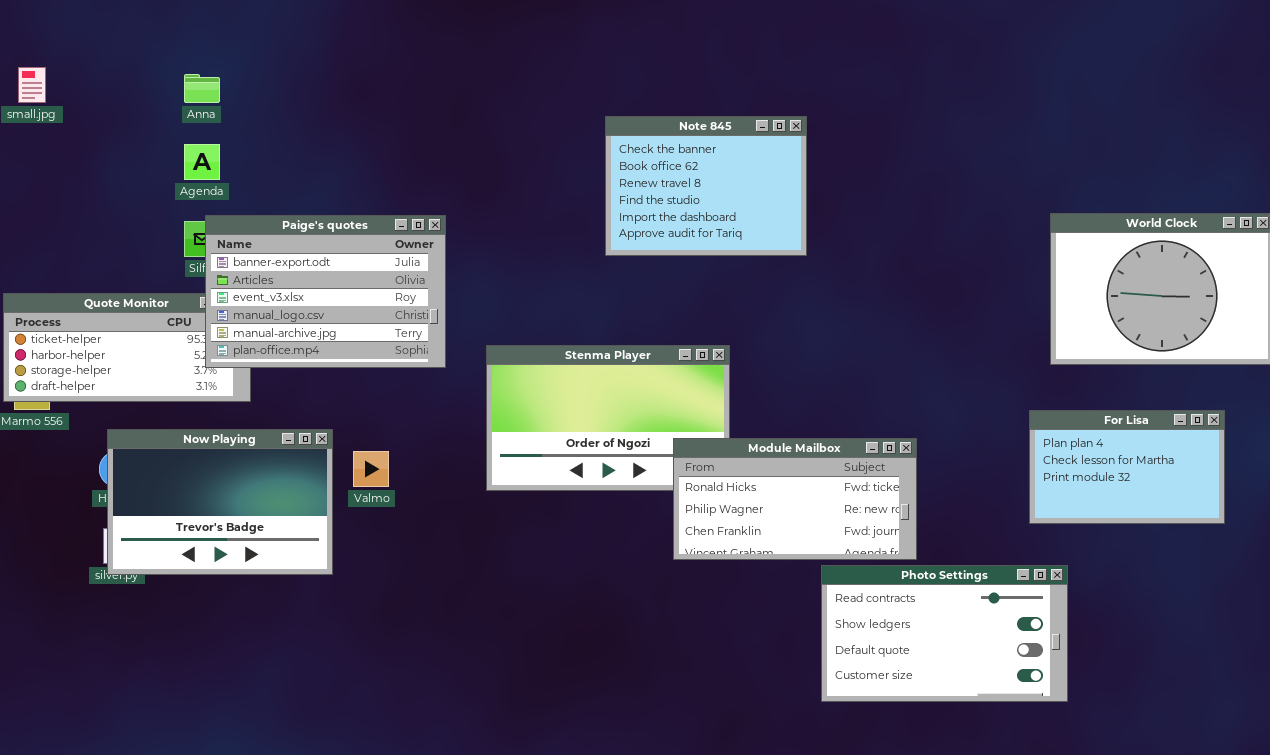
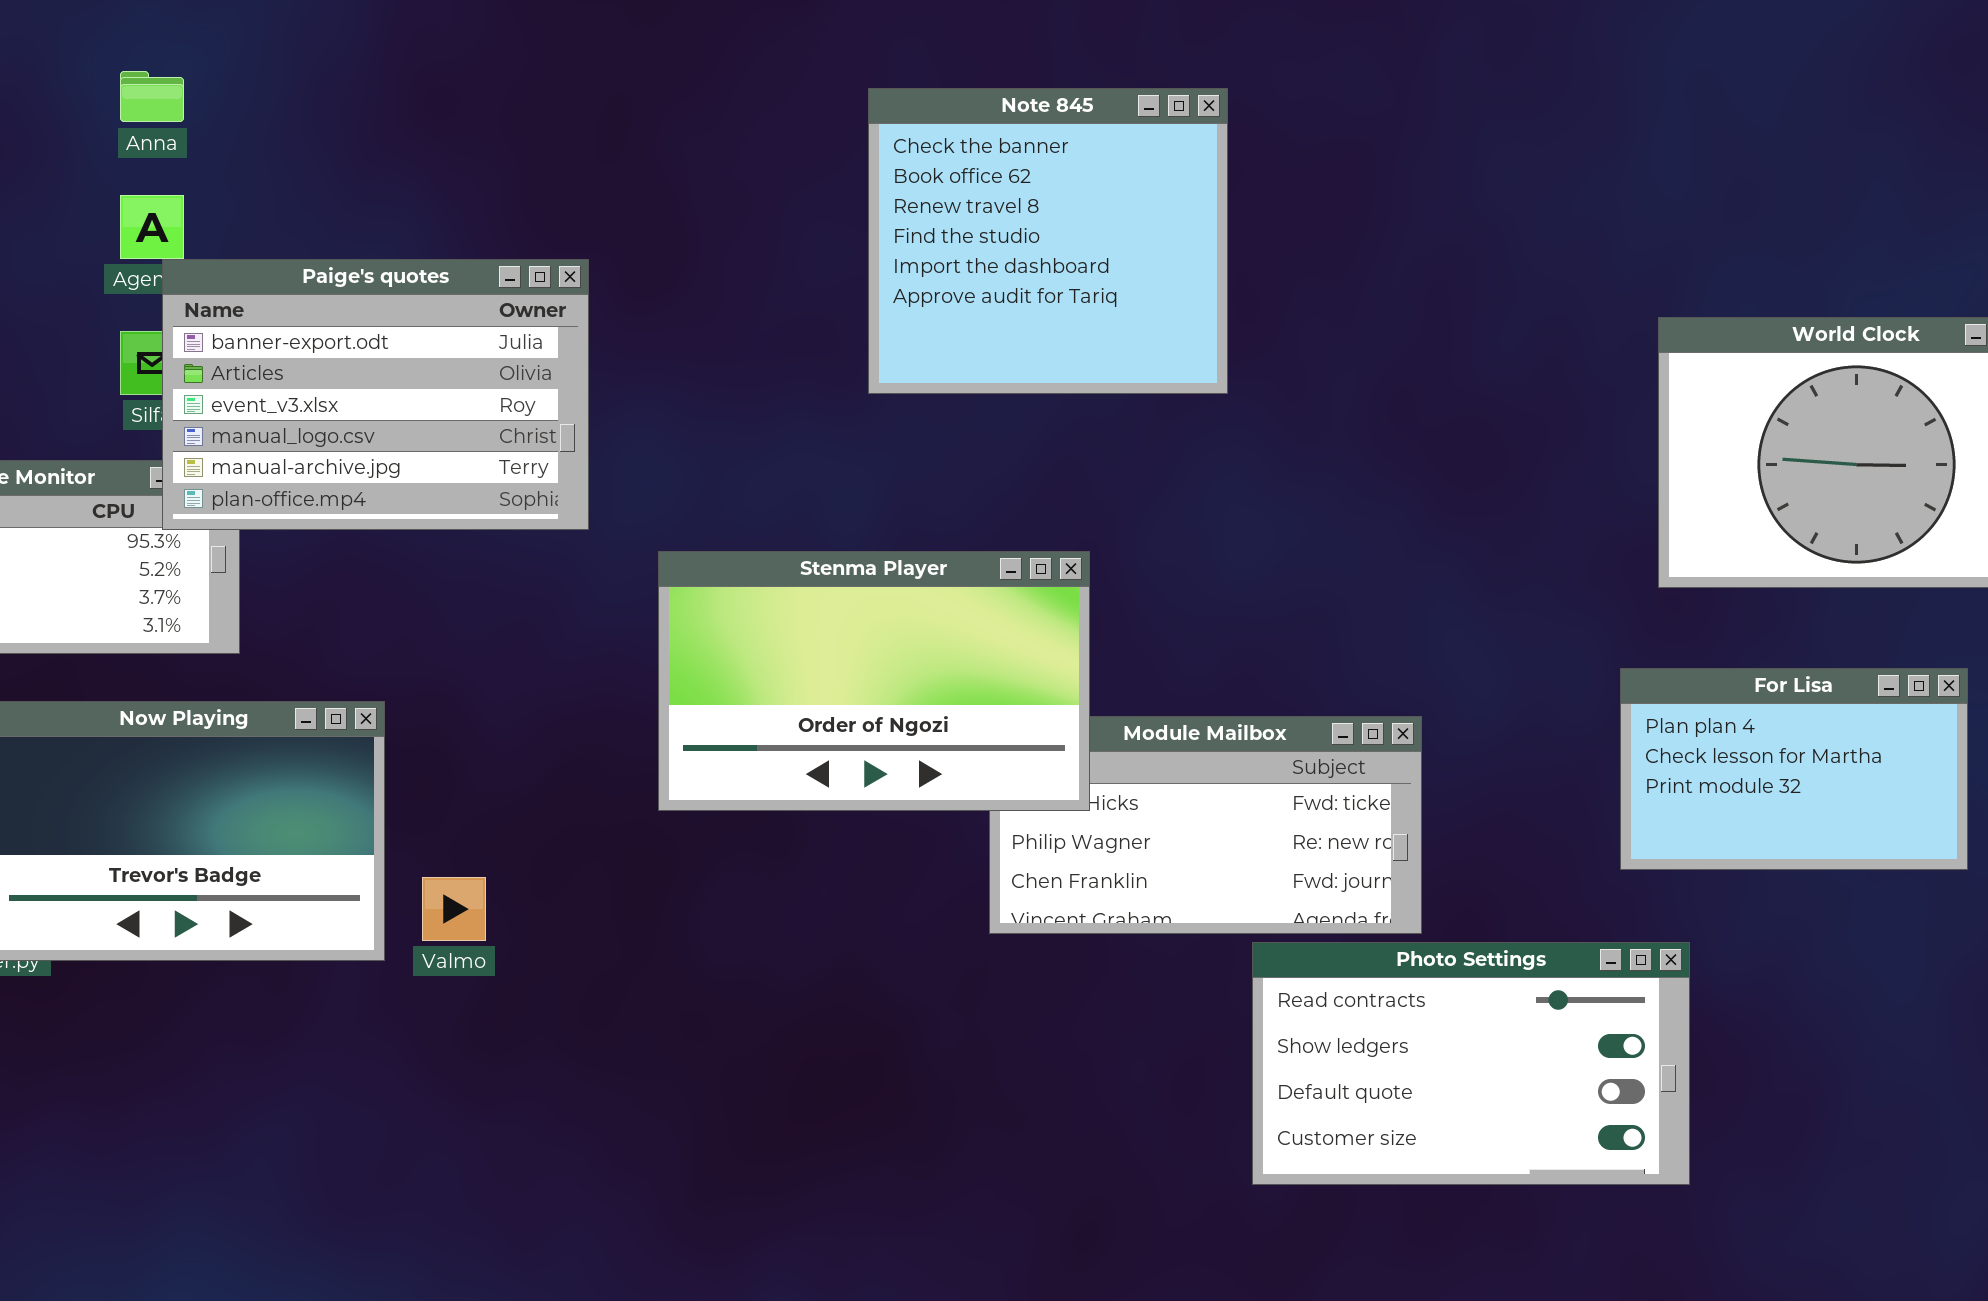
Note 845: [605,116,807,256] -> [868,88,1228,394], resized
Paige's quotes: [205,215,446,368] -> [162,259,589,530], moved
Stenma Player: [486,345,730,491] -> [658,551,1090,811], raised
Valmo: [353,451,389,487] -> [422,877,486,941], moved

